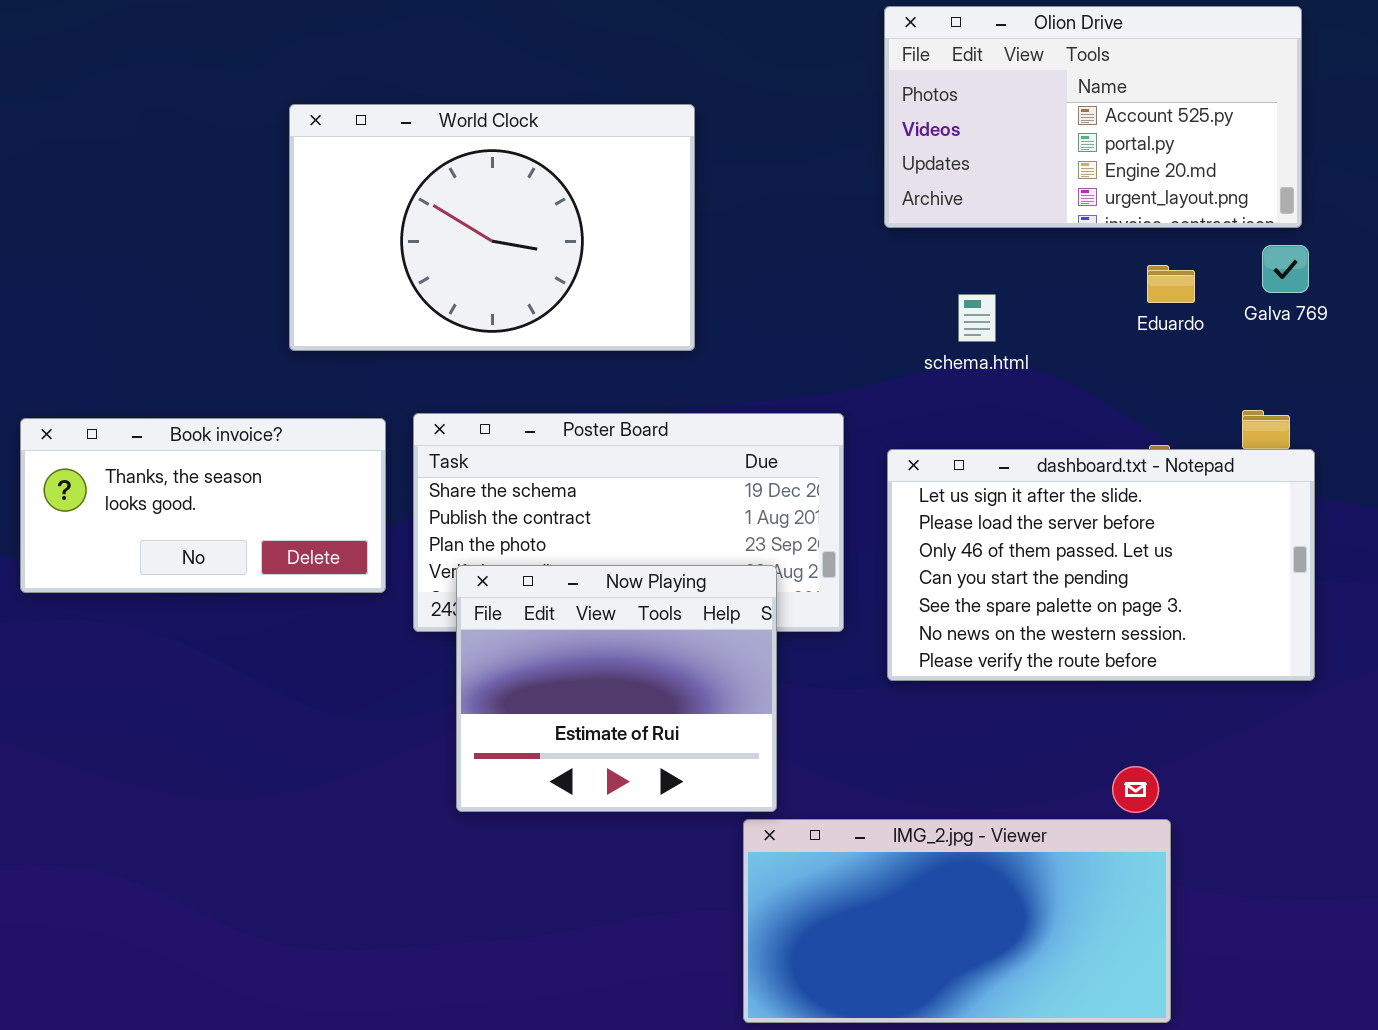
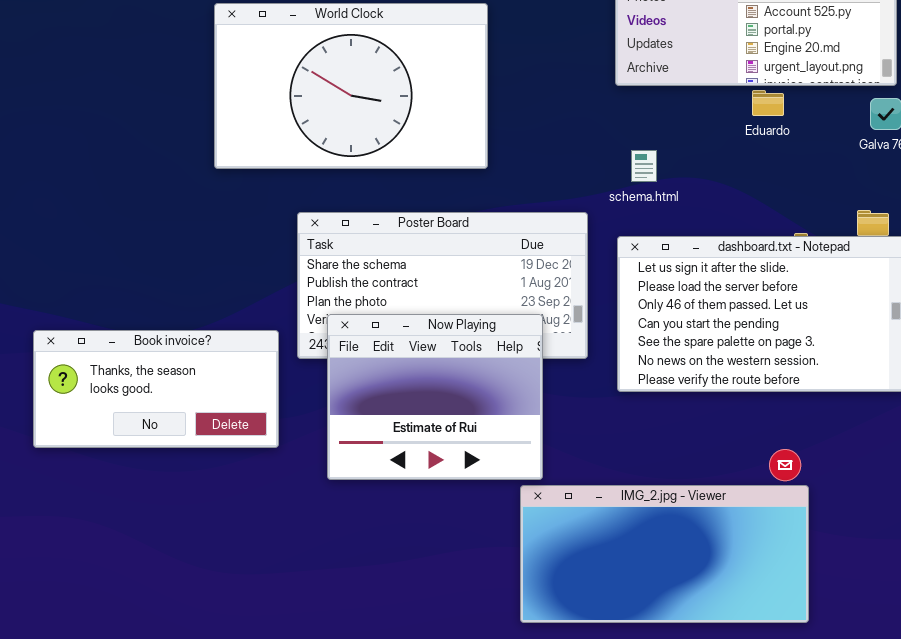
Eduardo: [1147,265,1195,303] -> [752,90,784,116], moved
schema.html: [958,294,996,342] -> [631,150,657,182], moved
Book invoice?: [20,418,386,593] -> [33,330,279,448], moved

